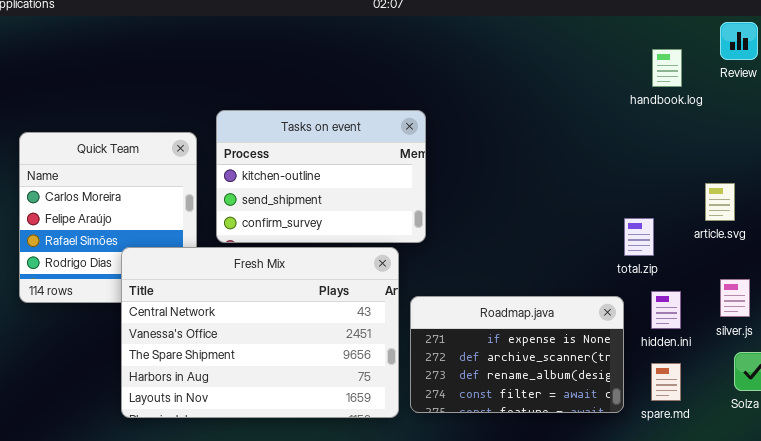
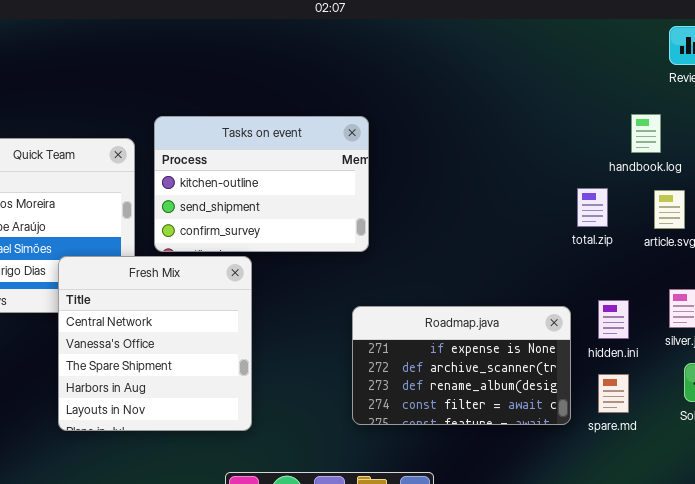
handbook.log: [652,49,682,87] -> [631,114,661,153], moved
total.zip: [624,218,654,256] -> [577,188,608,227], moved
Fresh Mix: [121,247,399,418] -> [58,256,252,431], resized

